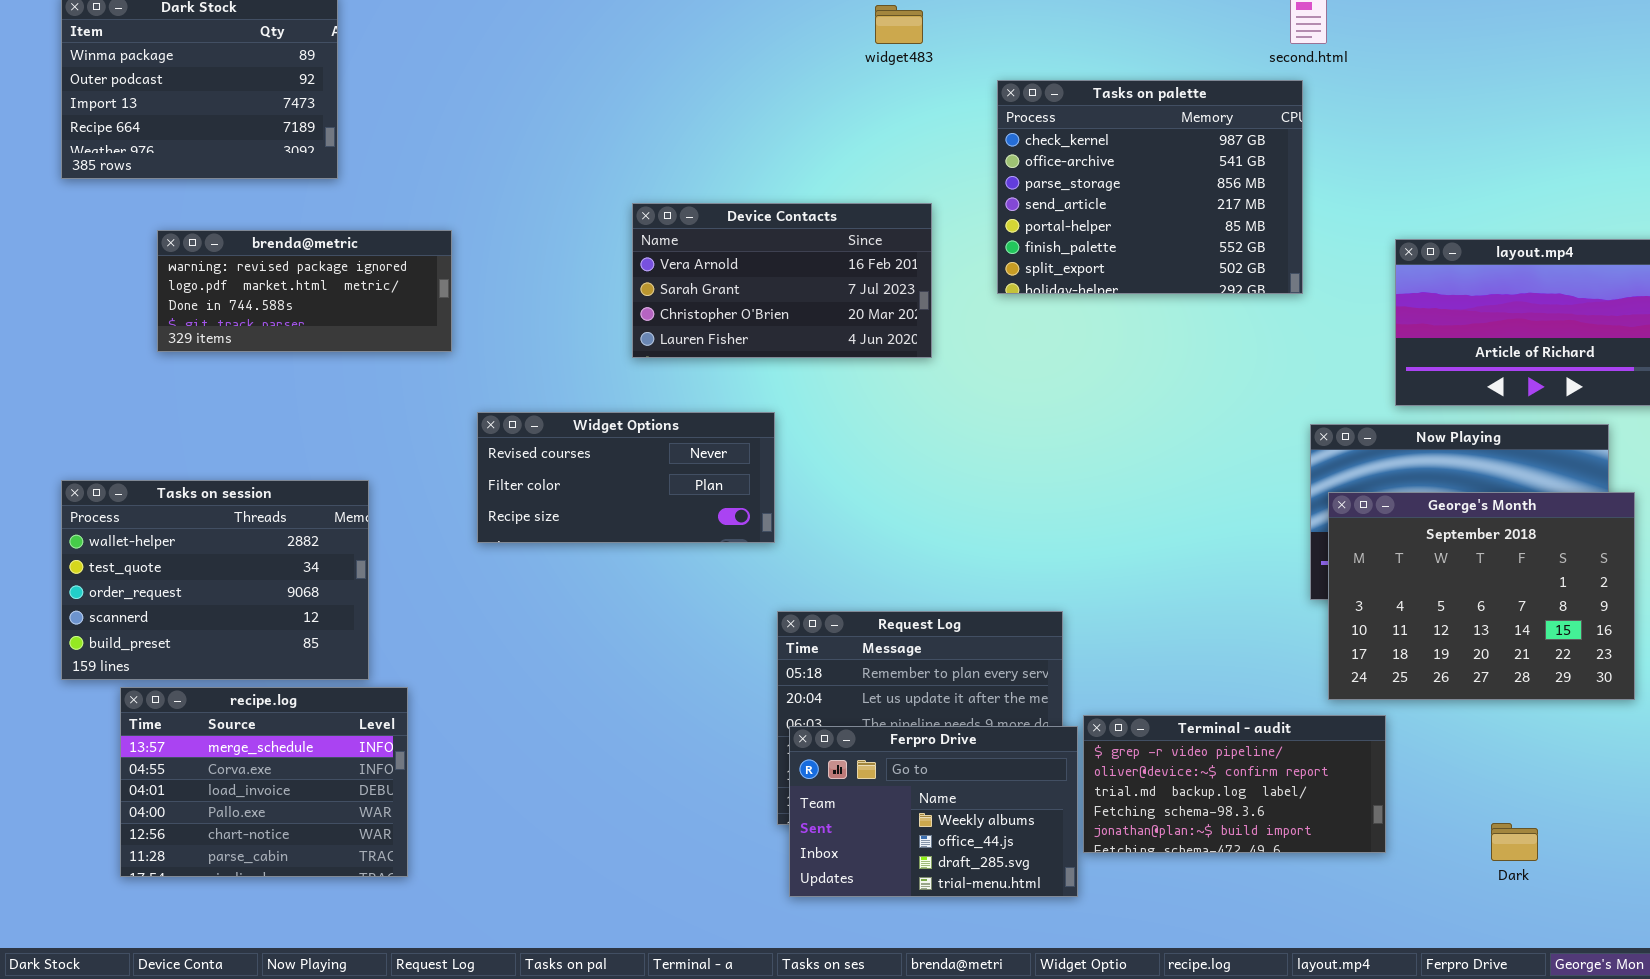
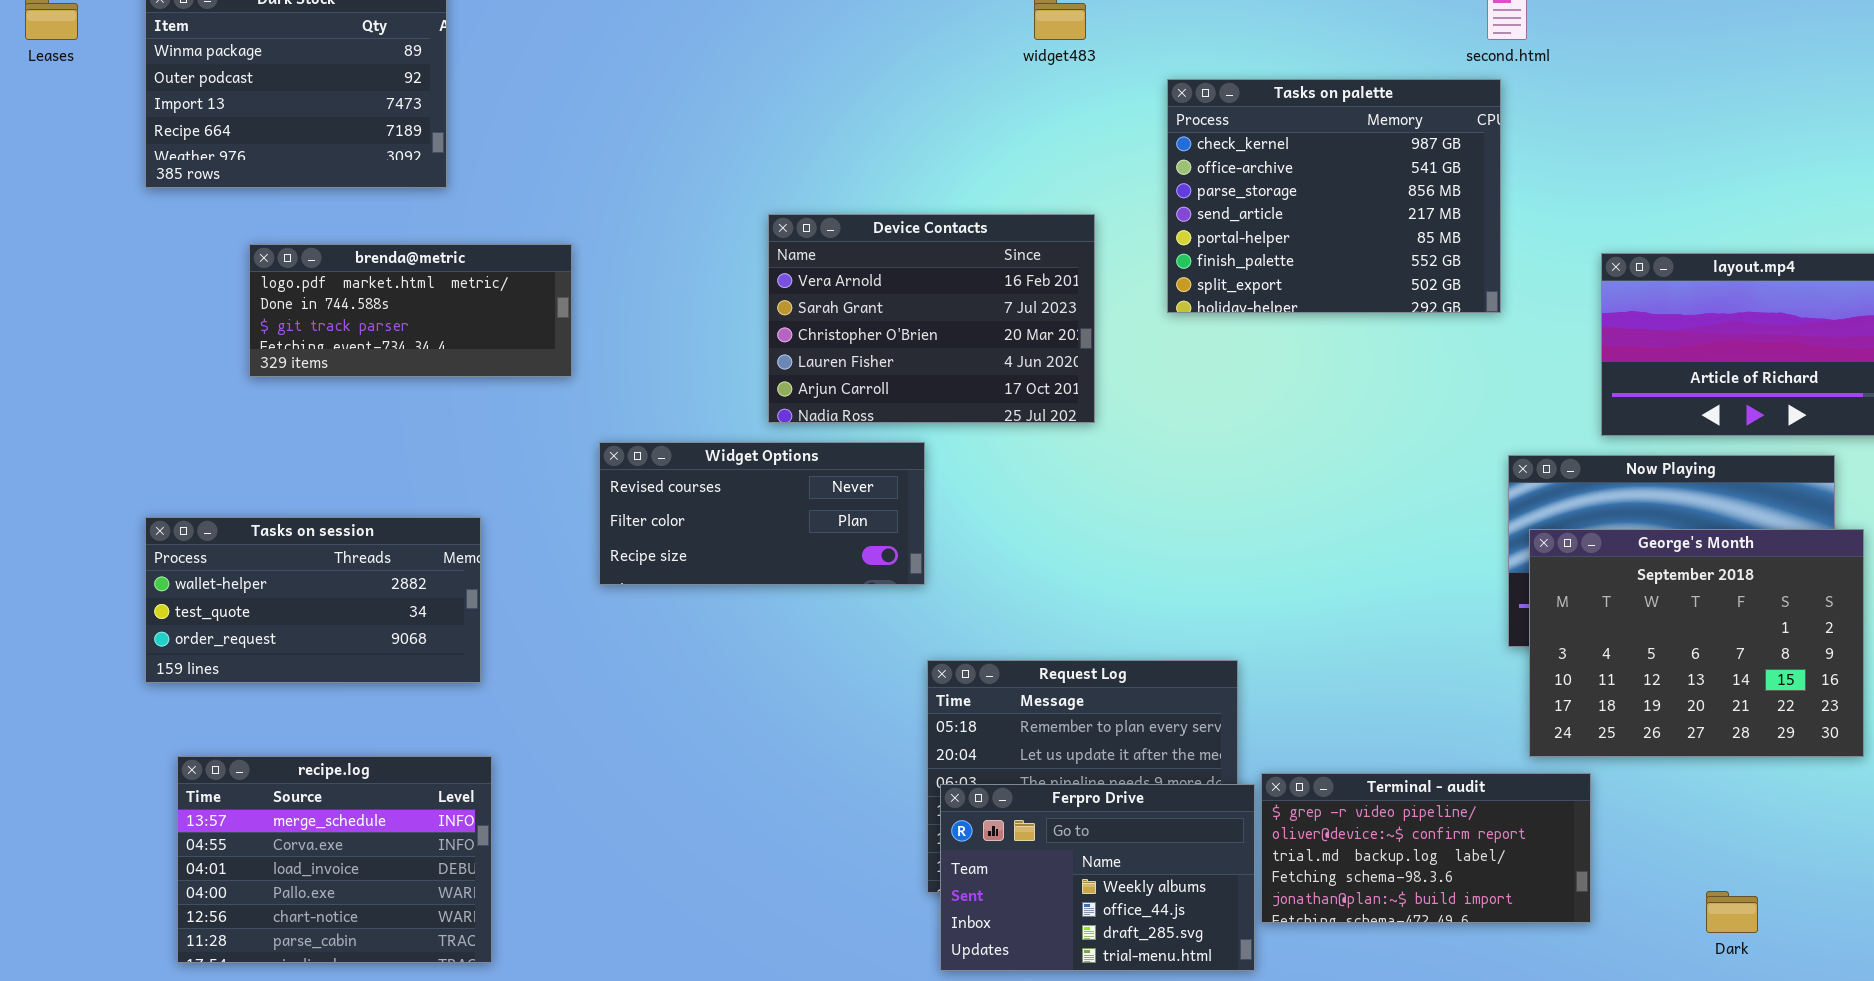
Device Contacts: [632,203,932,358] -> [768,214,1095,423], resized
brenda@metric: [157,230,452,352] -> [249,244,572,377], scrolled down 1 row
Tasks on session: [61,480,369,680] -> [145,517,481,683], resized
recipe.log: [120,687,408,877] -> [177,756,492,963], moved

